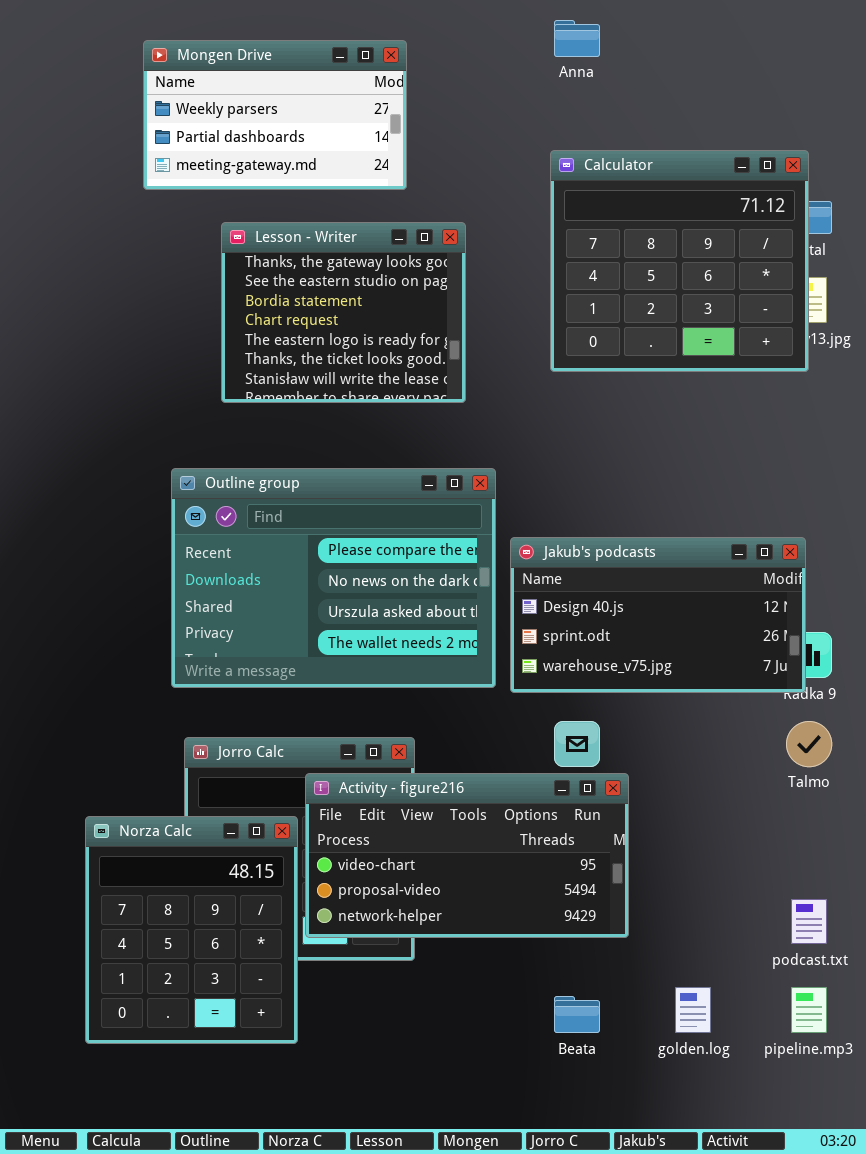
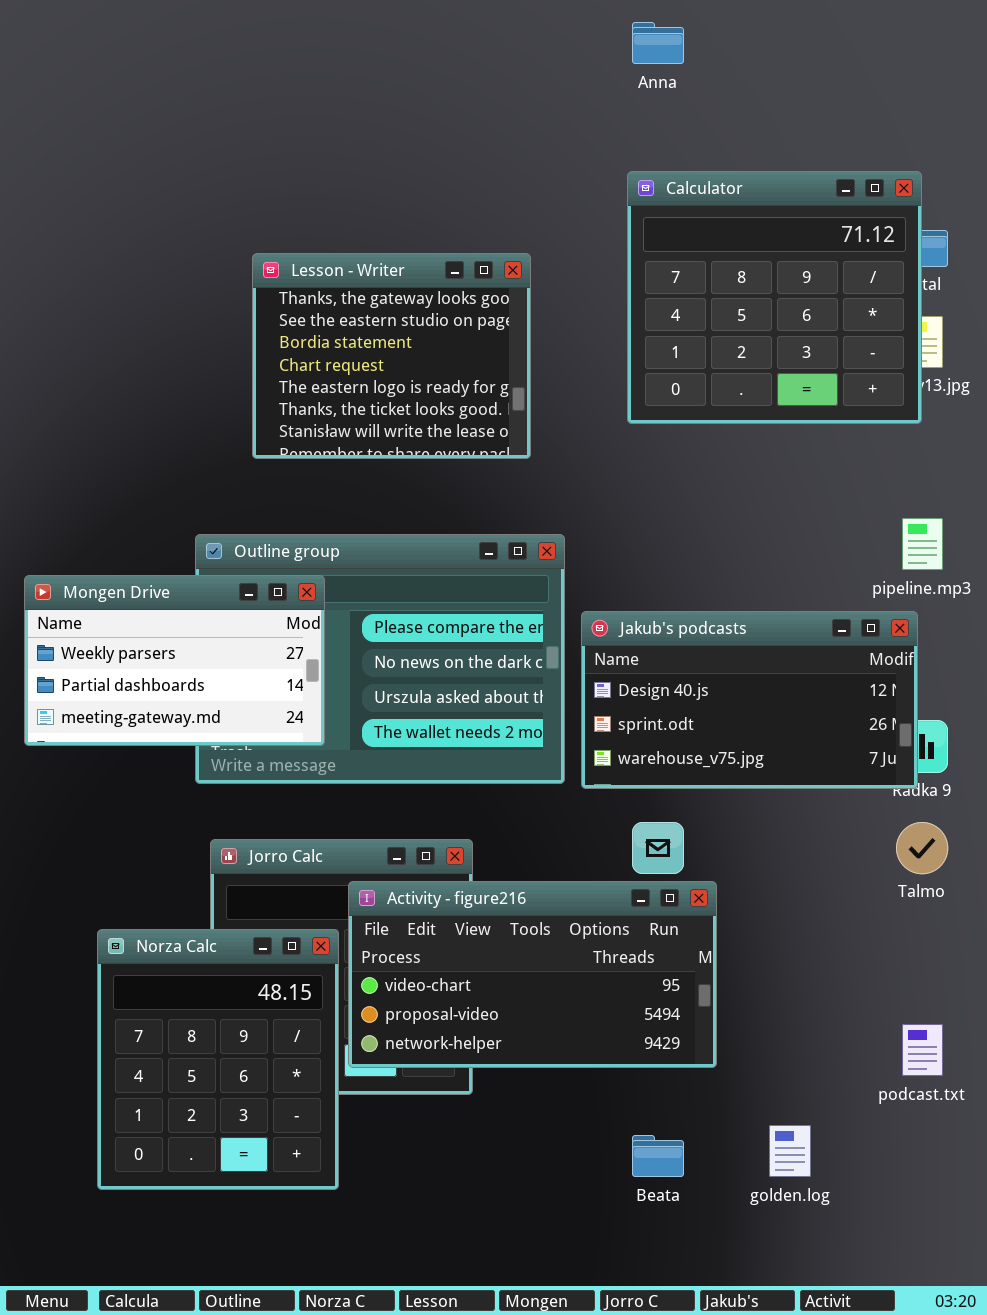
Mongen Drive: [143,40,407,190] -> [24,575,325,746], moved
pipeline.mp3: [791,987,827,1033] -> [902,518,943,570], moved

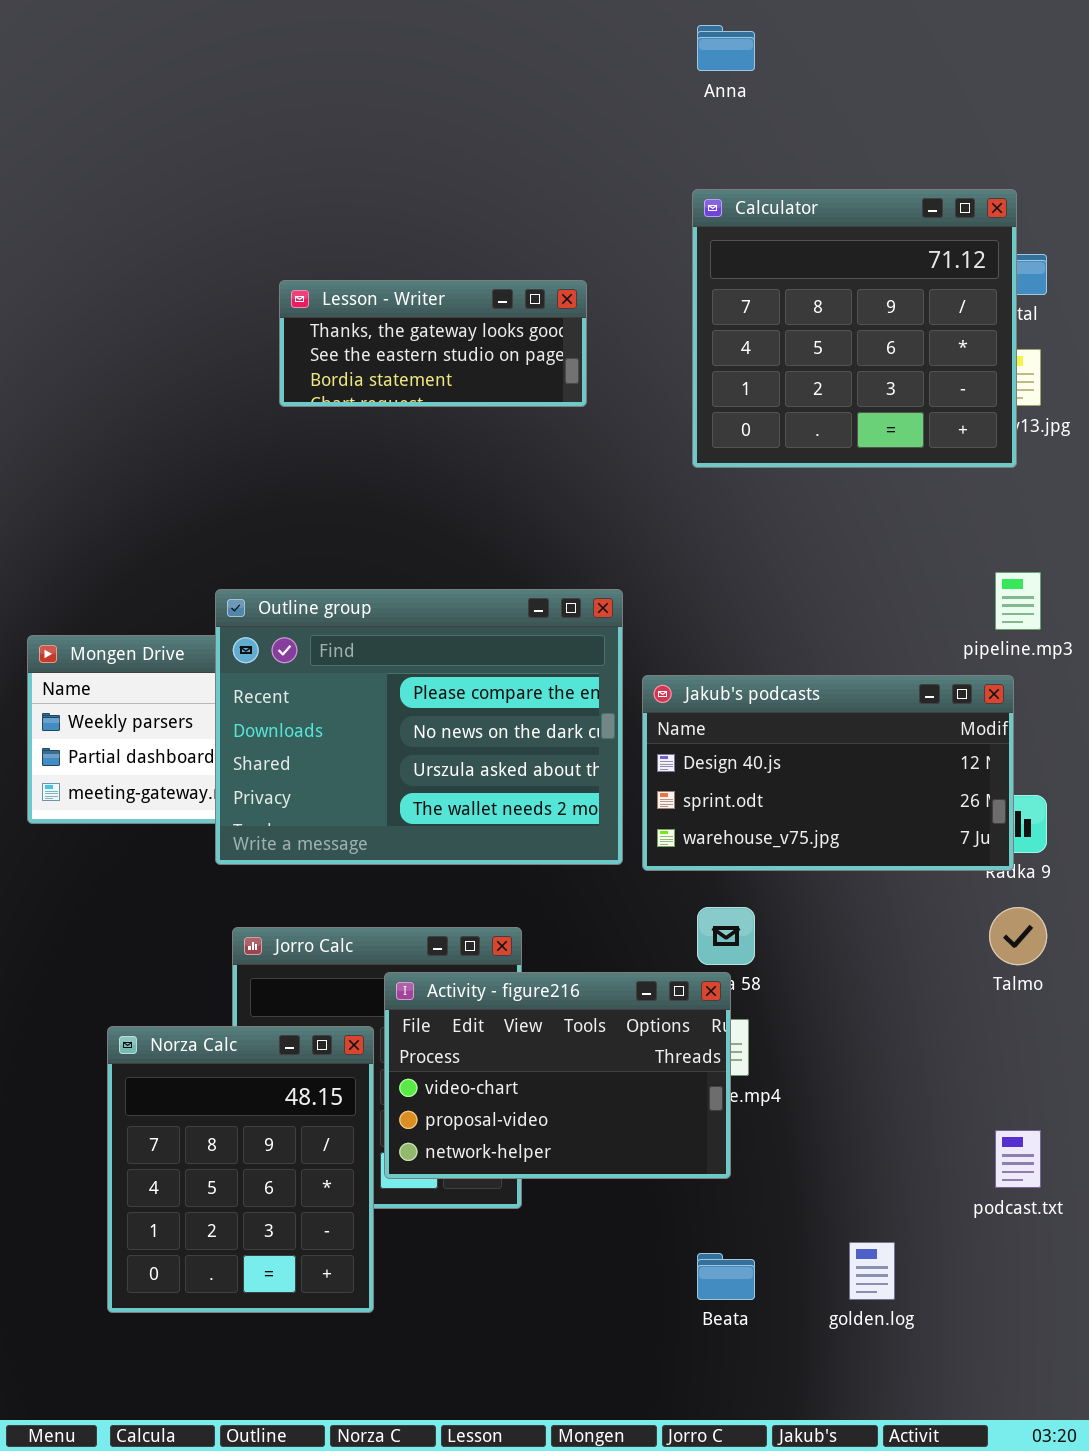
Lesson - Writer: [252,253,531,459] -> [279,280,587,407], resized
Outline group: [195,534,565,784] -> [215,589,623,865], raised
Activity - figure216: [348,881,717,1068] -> [384,972,731,1179], resized

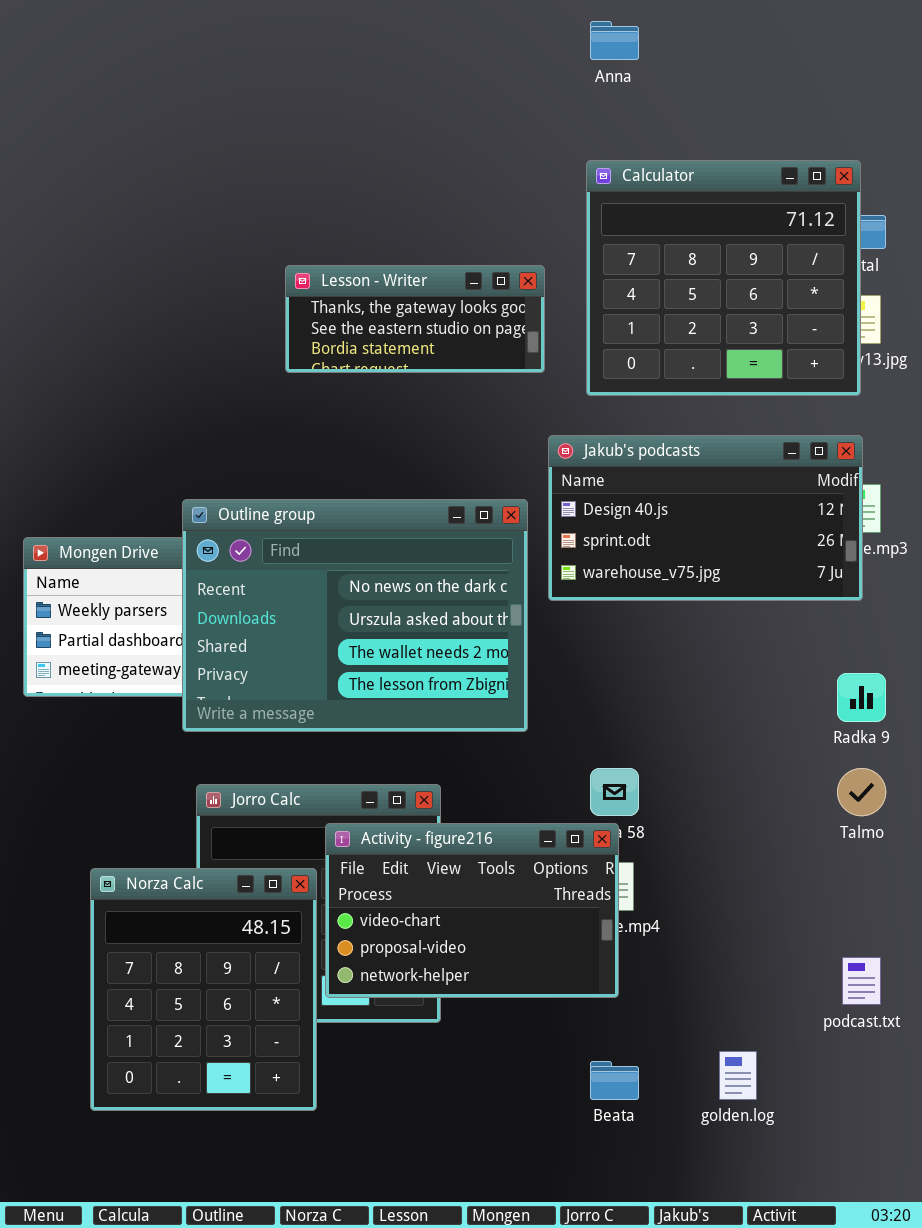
Lesson - Writer: [279,280,587,407] -> [285,265,545,373], moved
Outline group: [215,589,623,865] -> [182,499,528,732], scrolled down 1 row
Jakub's podcasts: [642,675,1014,871] -> [548,435,863,601], moved

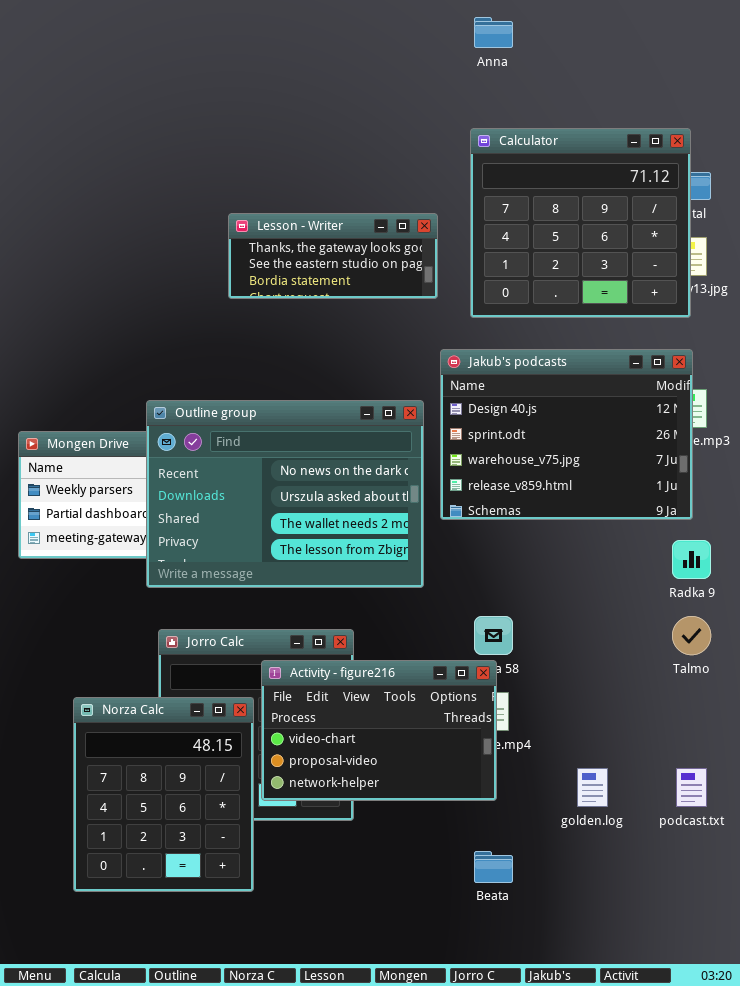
Jakub's podcasts: [548,435,863,601] -> [440,349,693,520], resized
golden.log: [719,1051,757,1100] -> [577,768,608,807], moved

